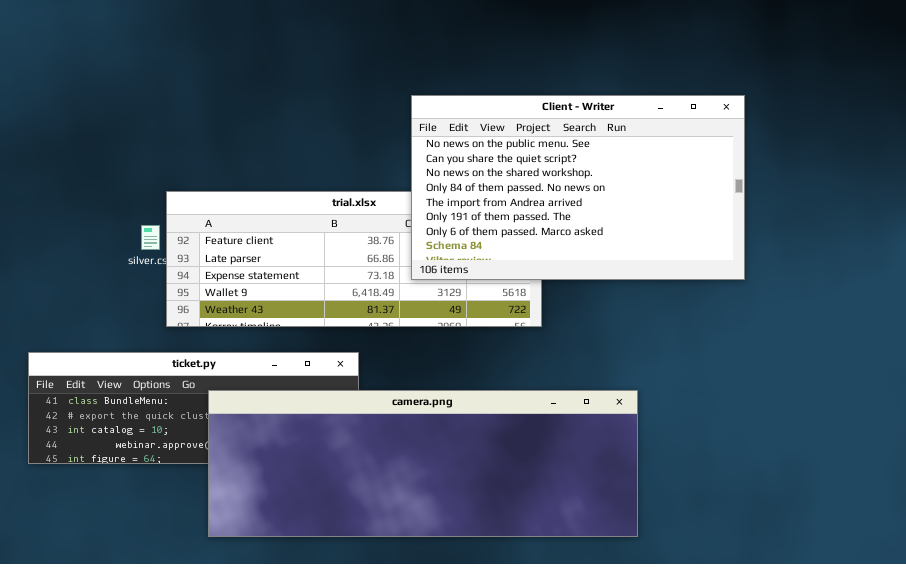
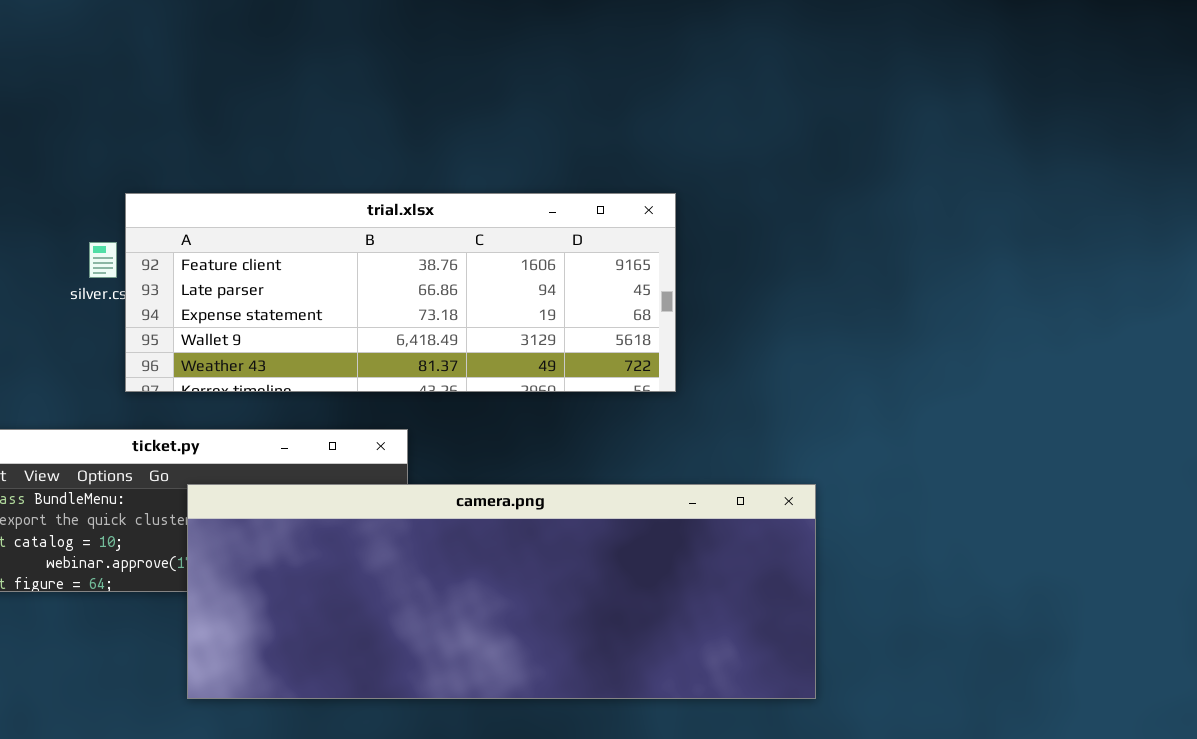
Client - Writer: [411,95,745,280] -> none, closed

